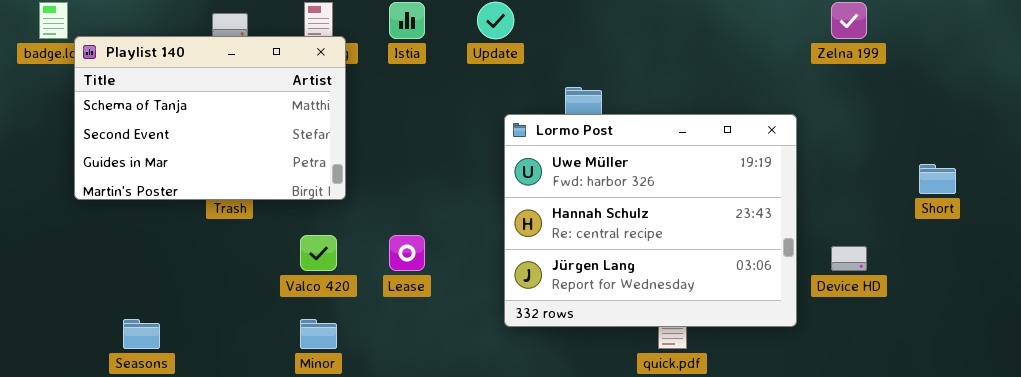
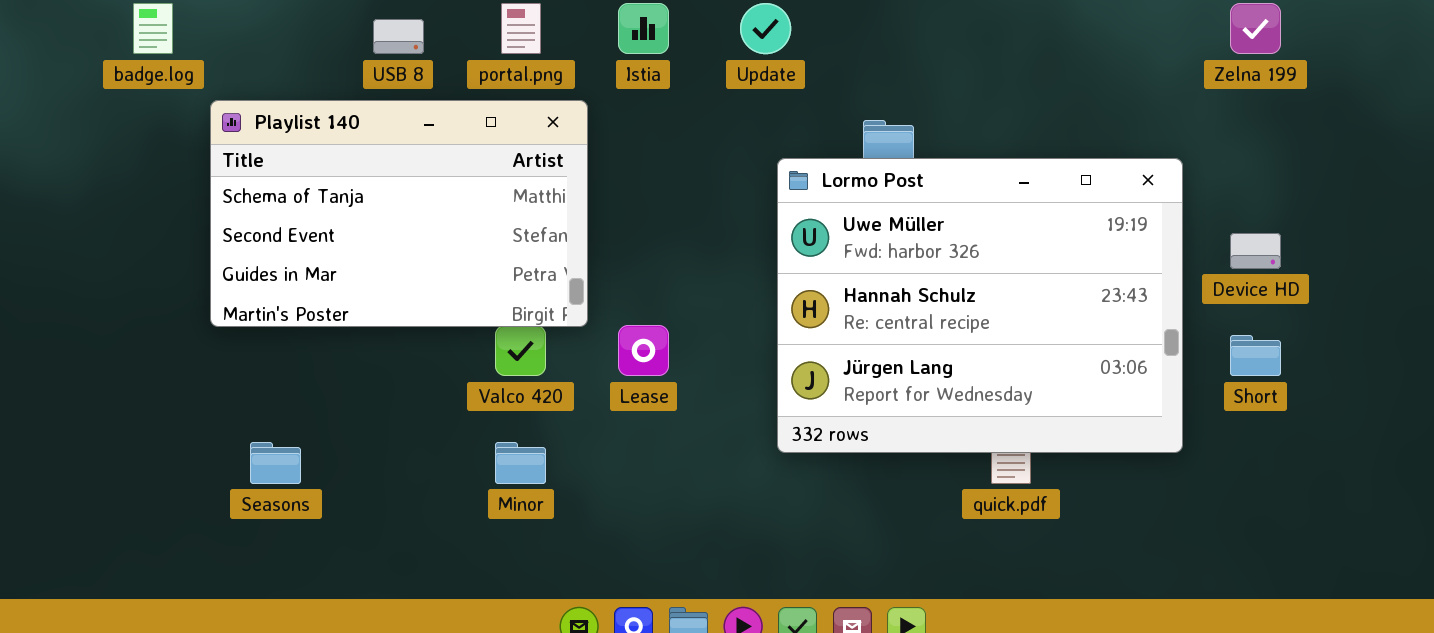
Playlist 140: [74,36,346,200] -> [210,100,588,327], moved
Short: [919,164,956,194] -> [1230,335,1281,376], moved
Device HD: [831,246,867,271] -> [1230,233,1281,269], moved

